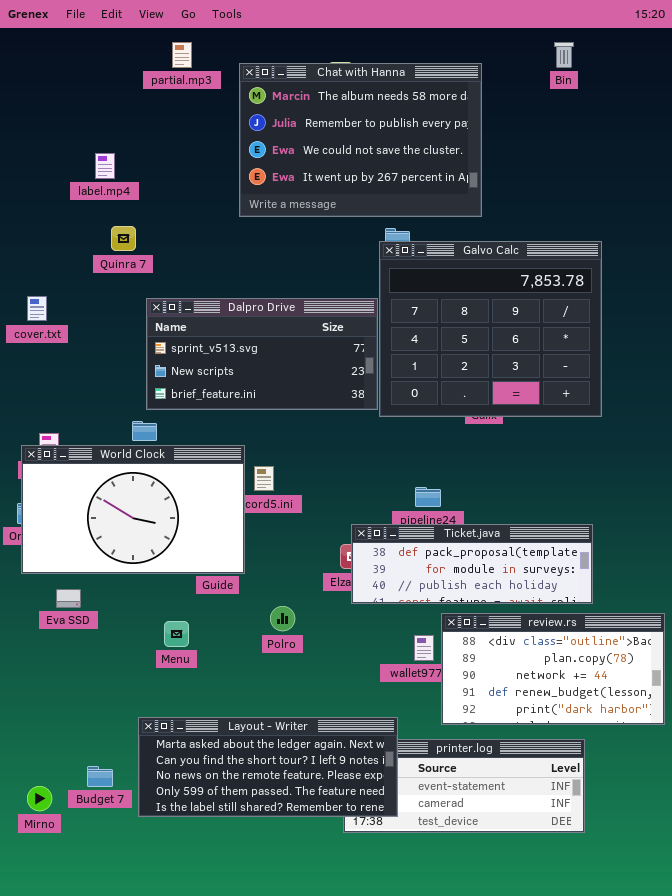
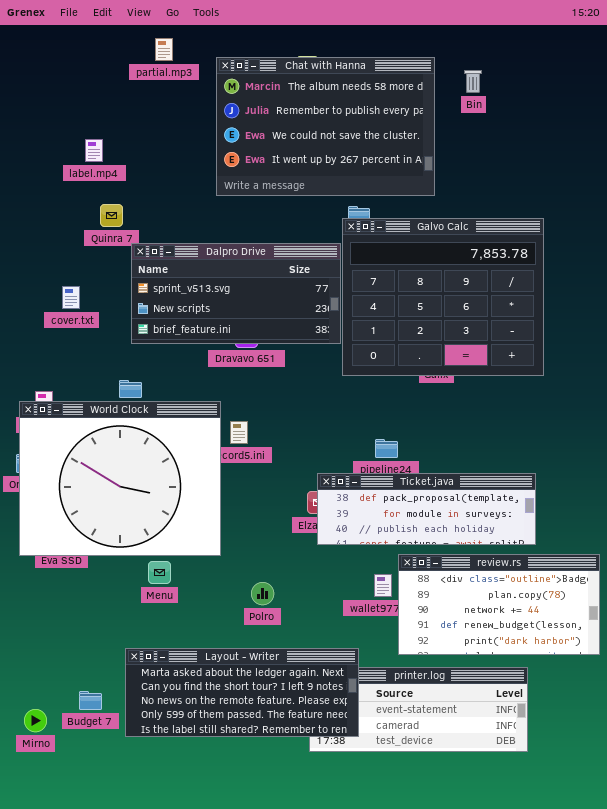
Bin: [554,42,574,68] -> [464,70,482,93], moved
cover.txt: [27,296,47,321] -> [62,286,80,309], moved
Dalpro Drive: [146,298,378,410] -> [131,243,341,344], moved
World Clock: [21,445,245,574] -> [19,401,221,556], resized
Polro: [270,606,295,631] -> [251,582,274,605], moved

